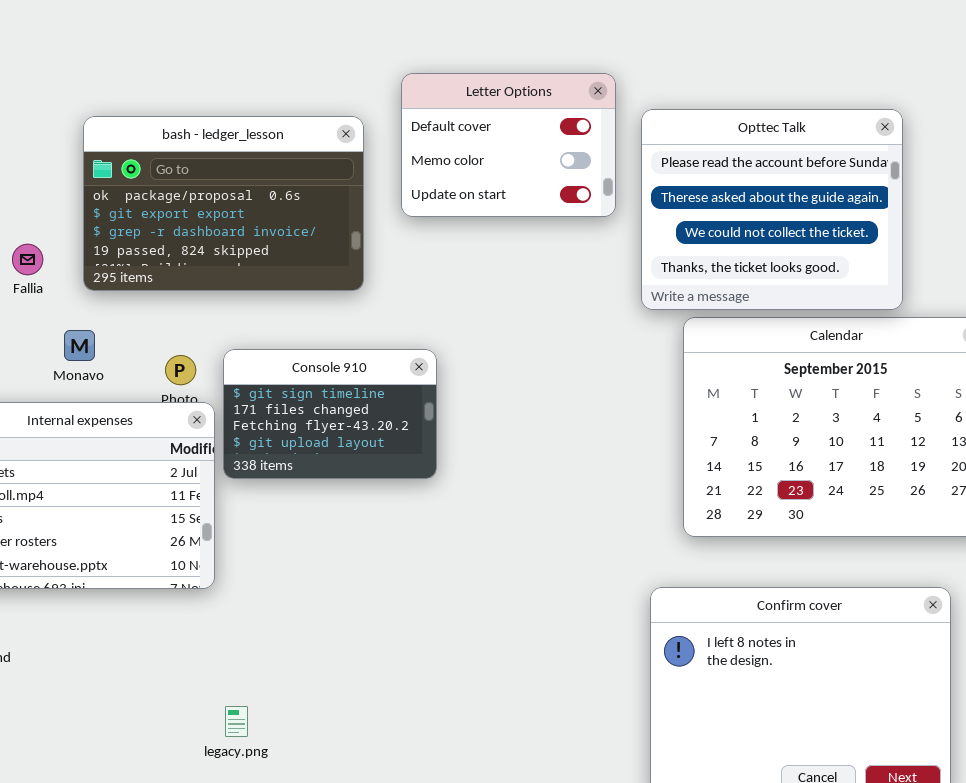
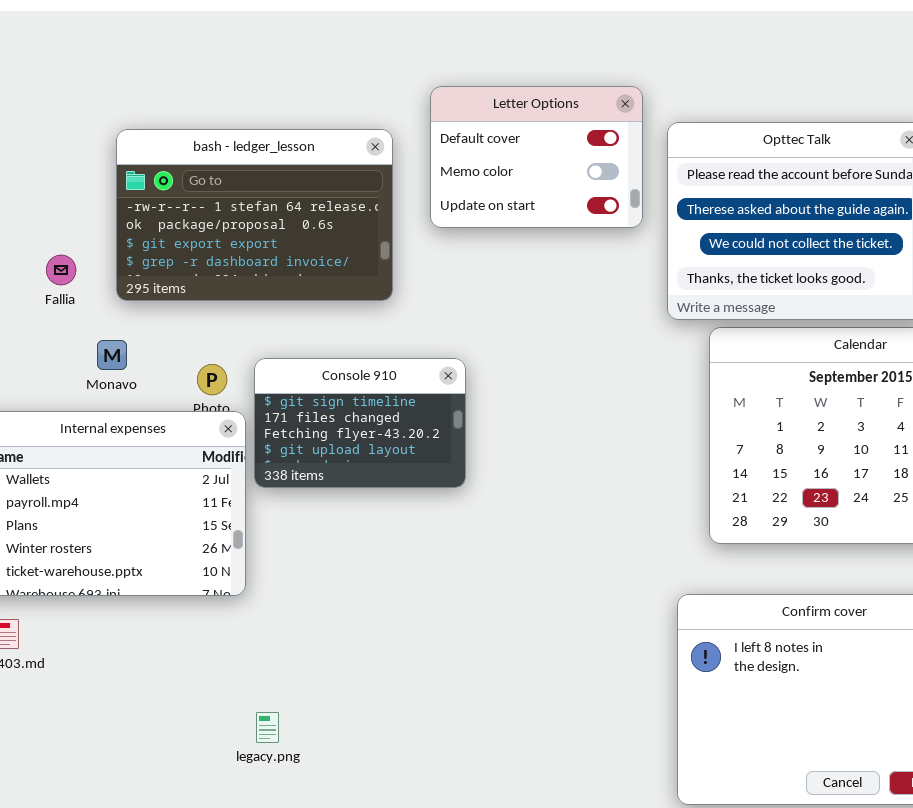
bash - ledger_lesson: [83,116,364,291] -> [116,129,393,301], scrolled up 1 row

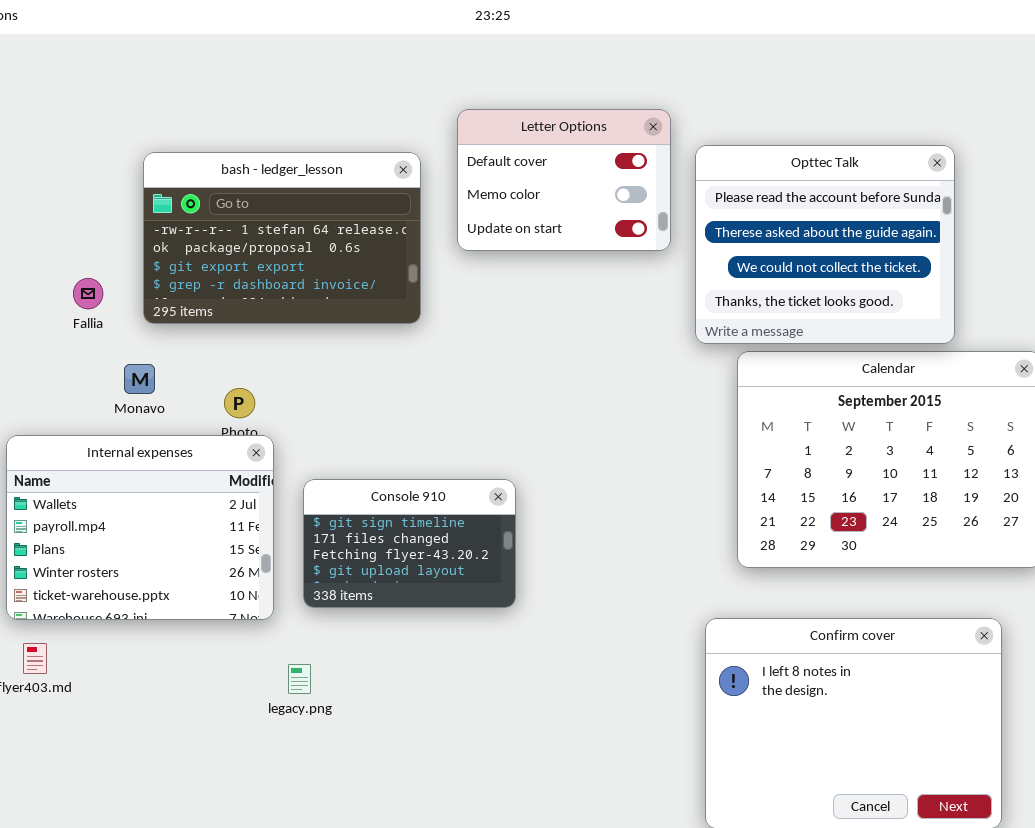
Console 910: [254,358,466,488] -> [303,479,516,608], moved
legacy.png: [256,712,279,743] -> [288,664,311,694], moved

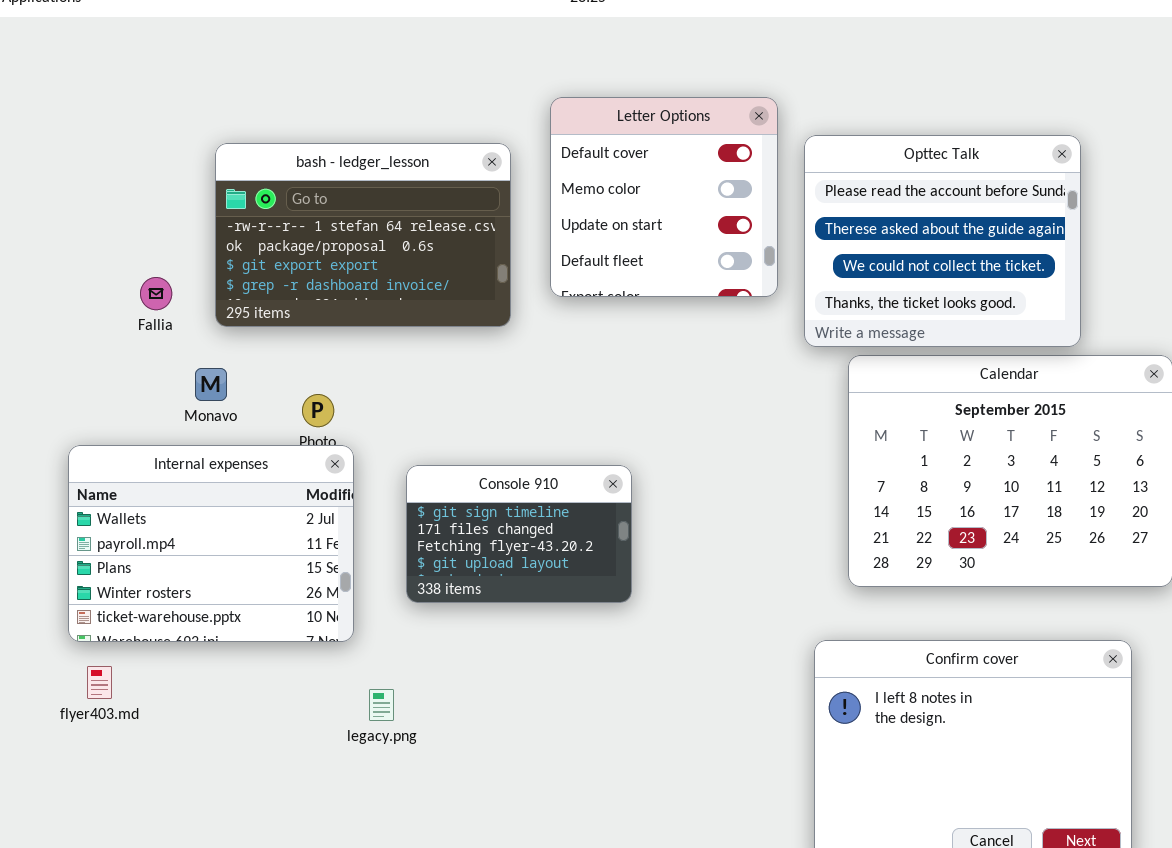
Letter Options: [457,109,671,251] -> [550,97,778,297], resized
Console 910: [303,479,516,608] -> [406,465,632,603], moved

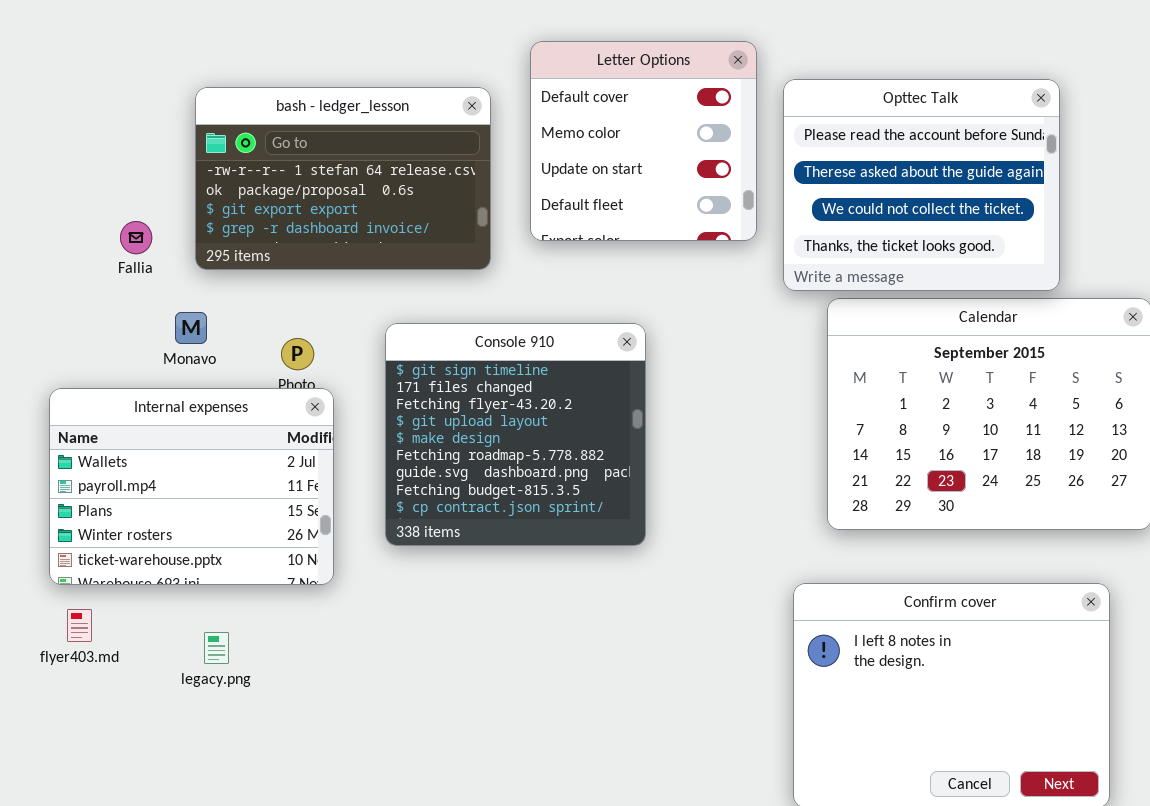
Console 910: [406,465,632,603] -> [385,323,646,546], resized
legacy.png: [369,689,394,721] -> [204,632,229,664], moved

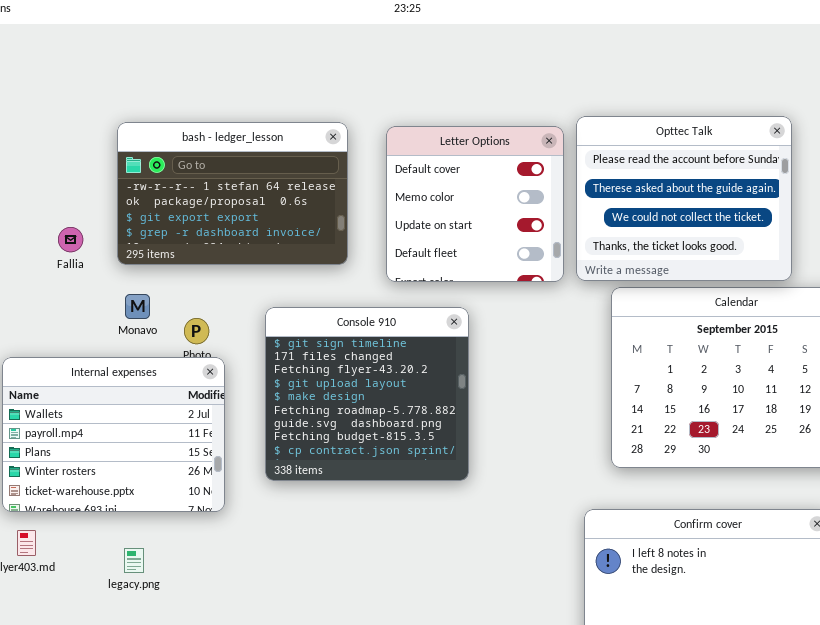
Letter Options: [530,41,757,241] -> [386,126,564,282], moved
Monavo: [175,312,207,344] -> [125,294,150,319], moved

